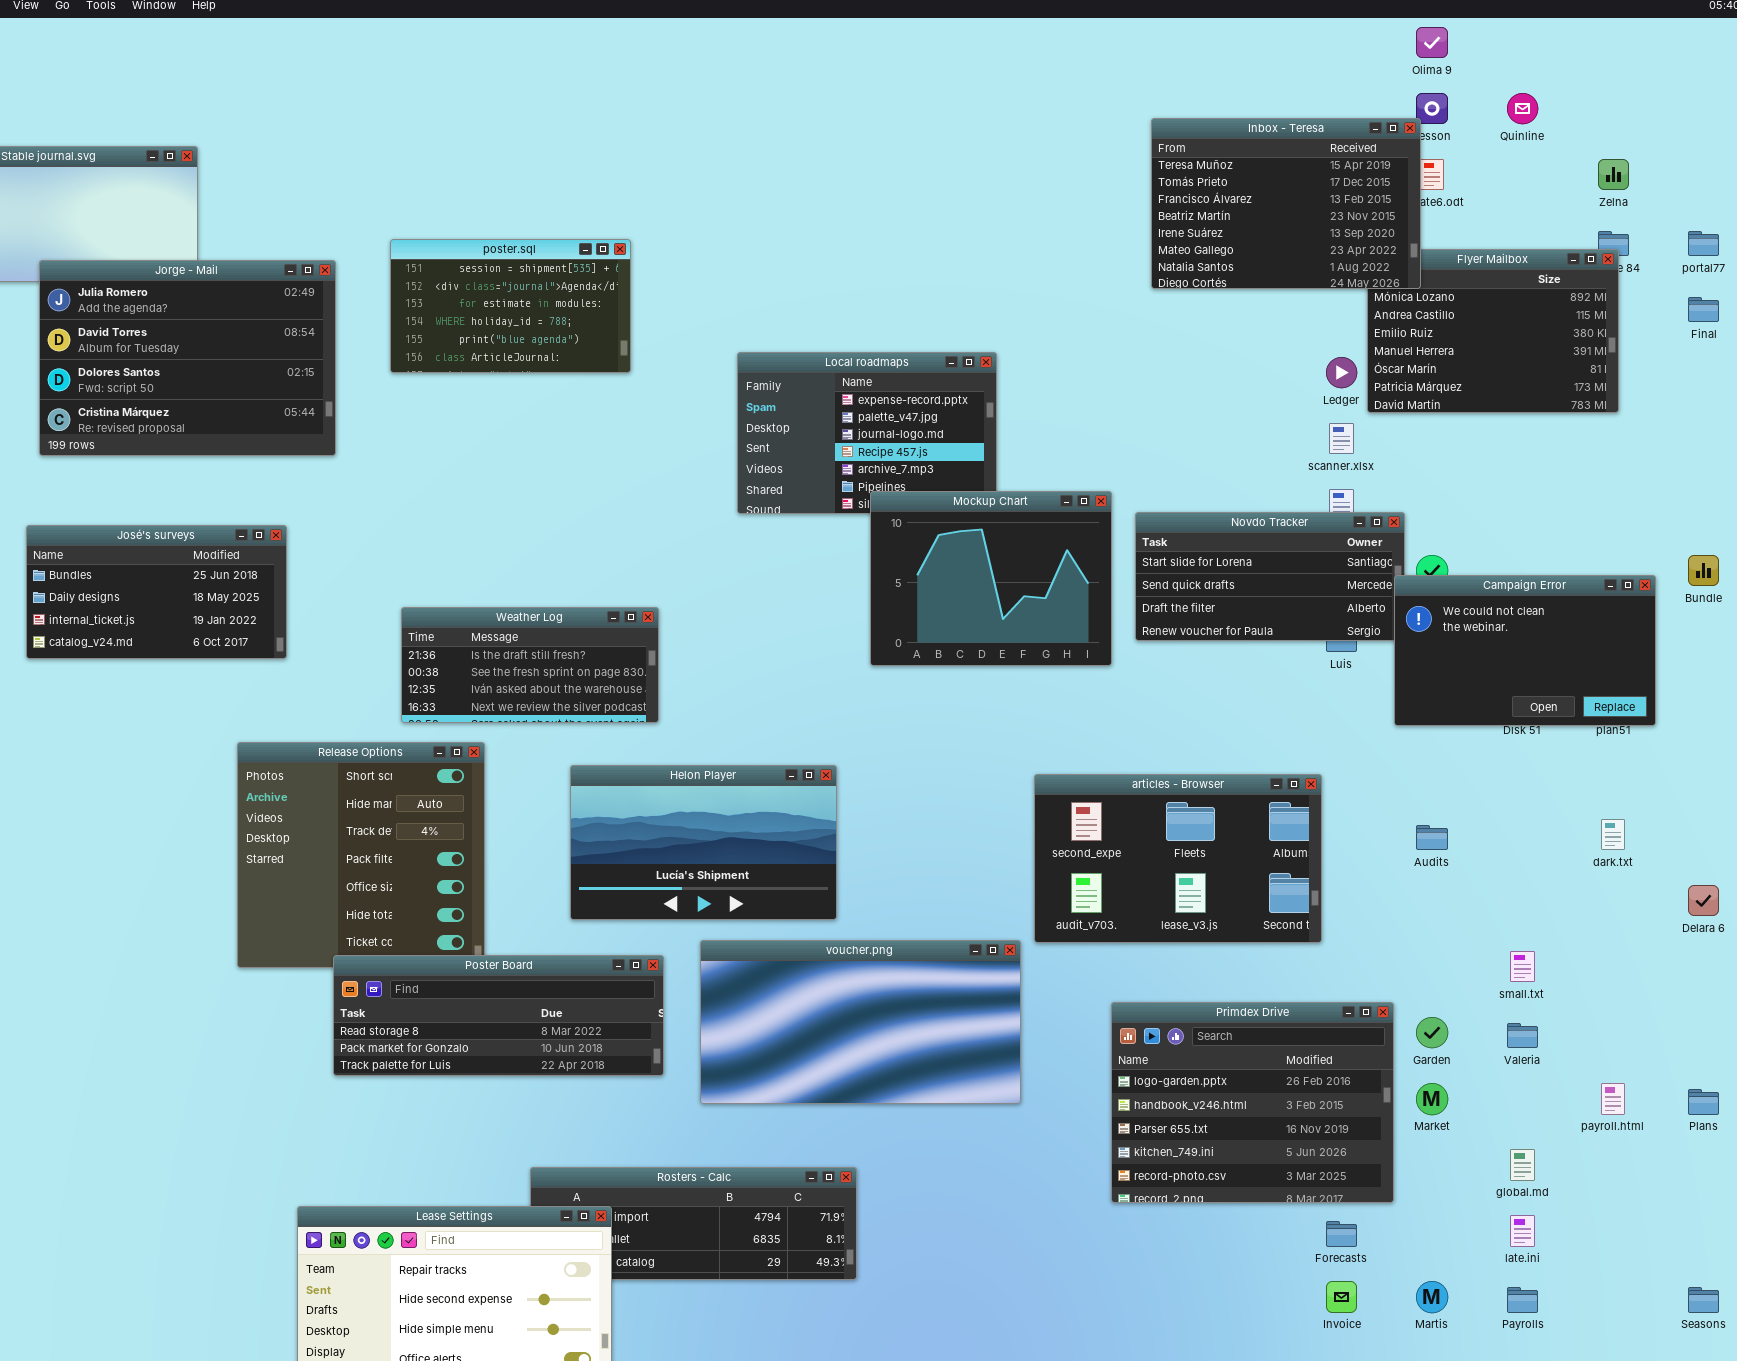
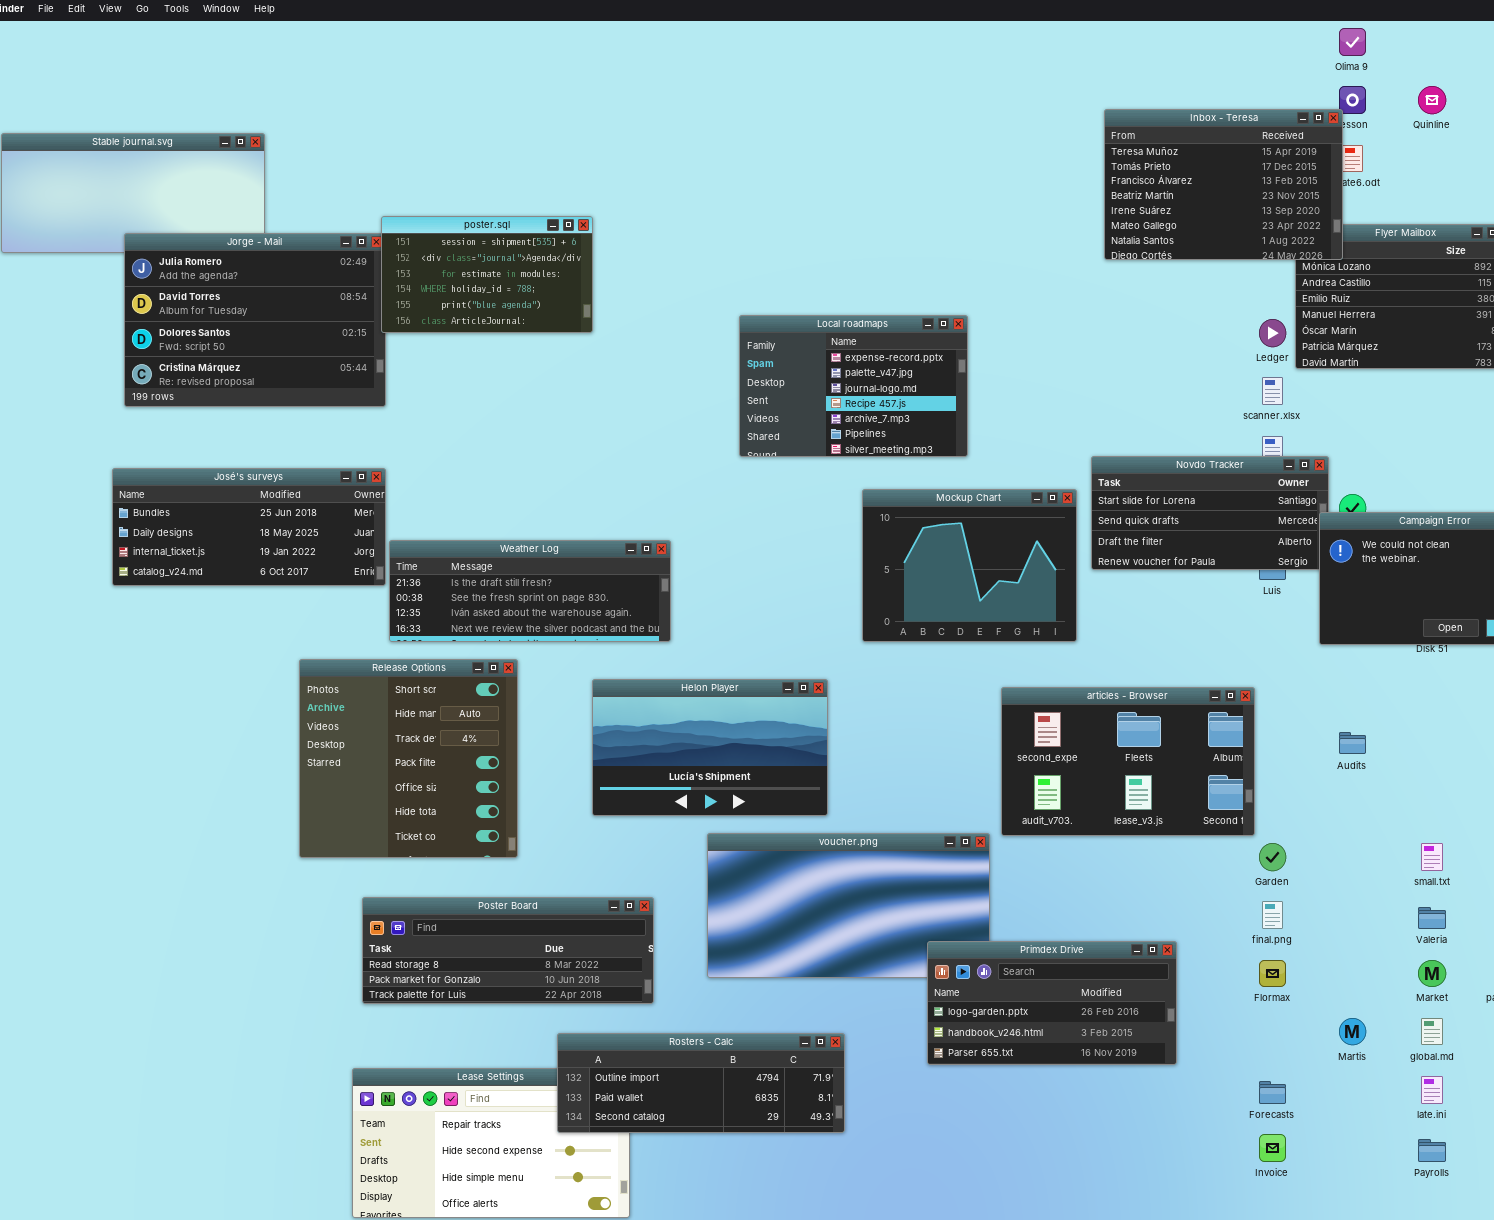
poster.sql: [390,239,631,373] -> [381,216,593,333], moved
Mockup Chart: [870,491,1112,666] -> [862,489,1077,642], moved
José's surveys: [26,525,287,659] -> [112,468,386,586], resized
Weather Log: [401,607,659,723] -> [389,540,671,642], resized
Poster Board: [333,955,664,1076] -> [362,897,654,1004], moved
Primdex Drive: [1111,1002,1394,1203] -> [927,941,1177,1065], moved, resized
Garden: [1416,1017,1448,1048] -> [1259,843,1286,871], moved
Market: [1416,1083,1448,1115] -> [1418,960,1446,987], moved
Rosters - Calc: [530,1167,857,1280] -> [557,1033,845,1133], raised
Martis: [1416,1281,1448,1313] -> [1339,1018,1366,1045], moved

